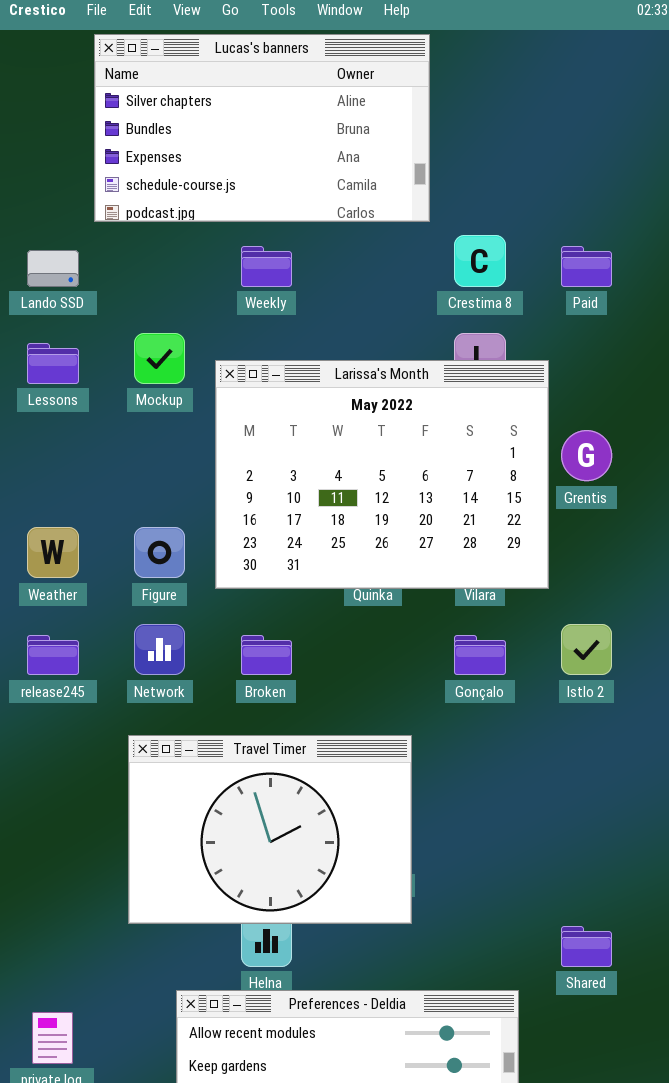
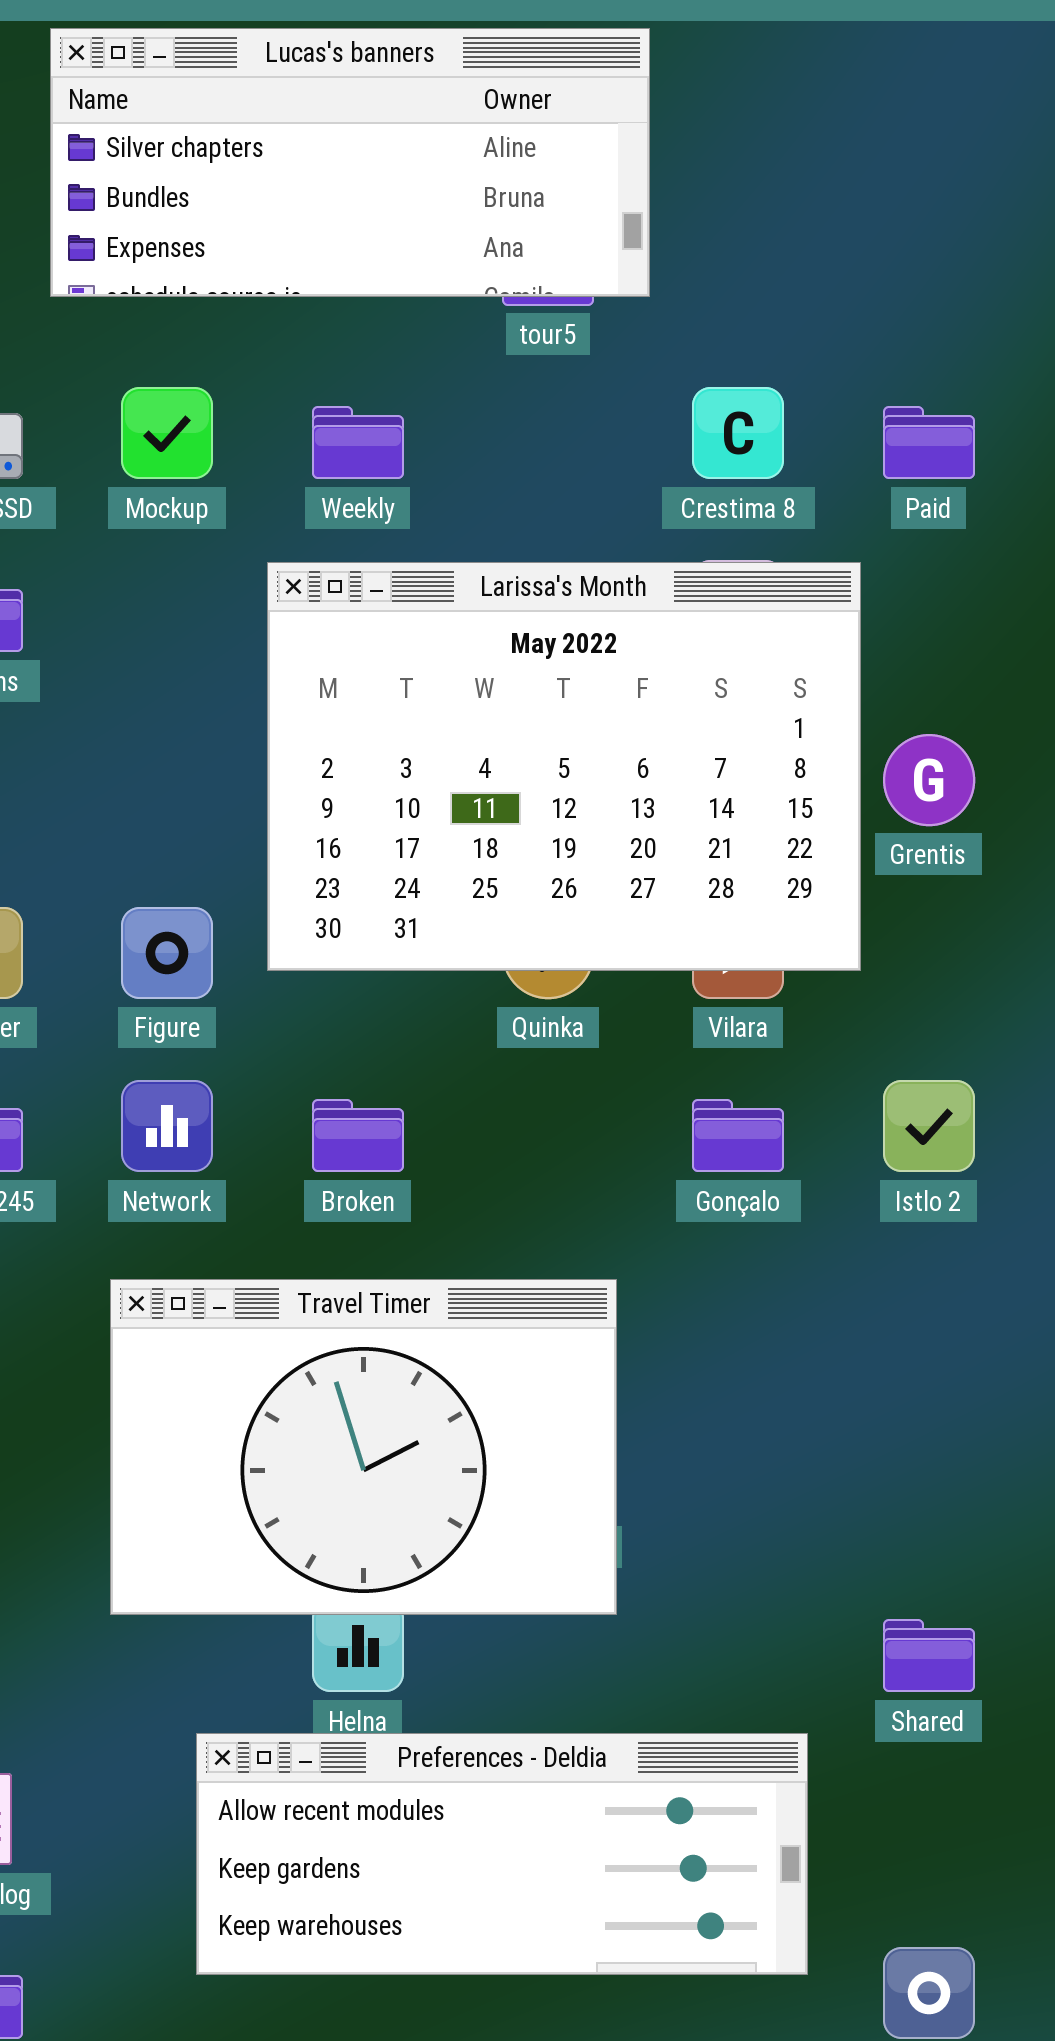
Lucas's banners: [94,34,430,222] -> [50,28,650,297], resized
Mockup: [134,333,185,384] -> [121,387,213,479], moved
Larissa's Month: [215,360,549,589] -> [267,562,861,971], moved

